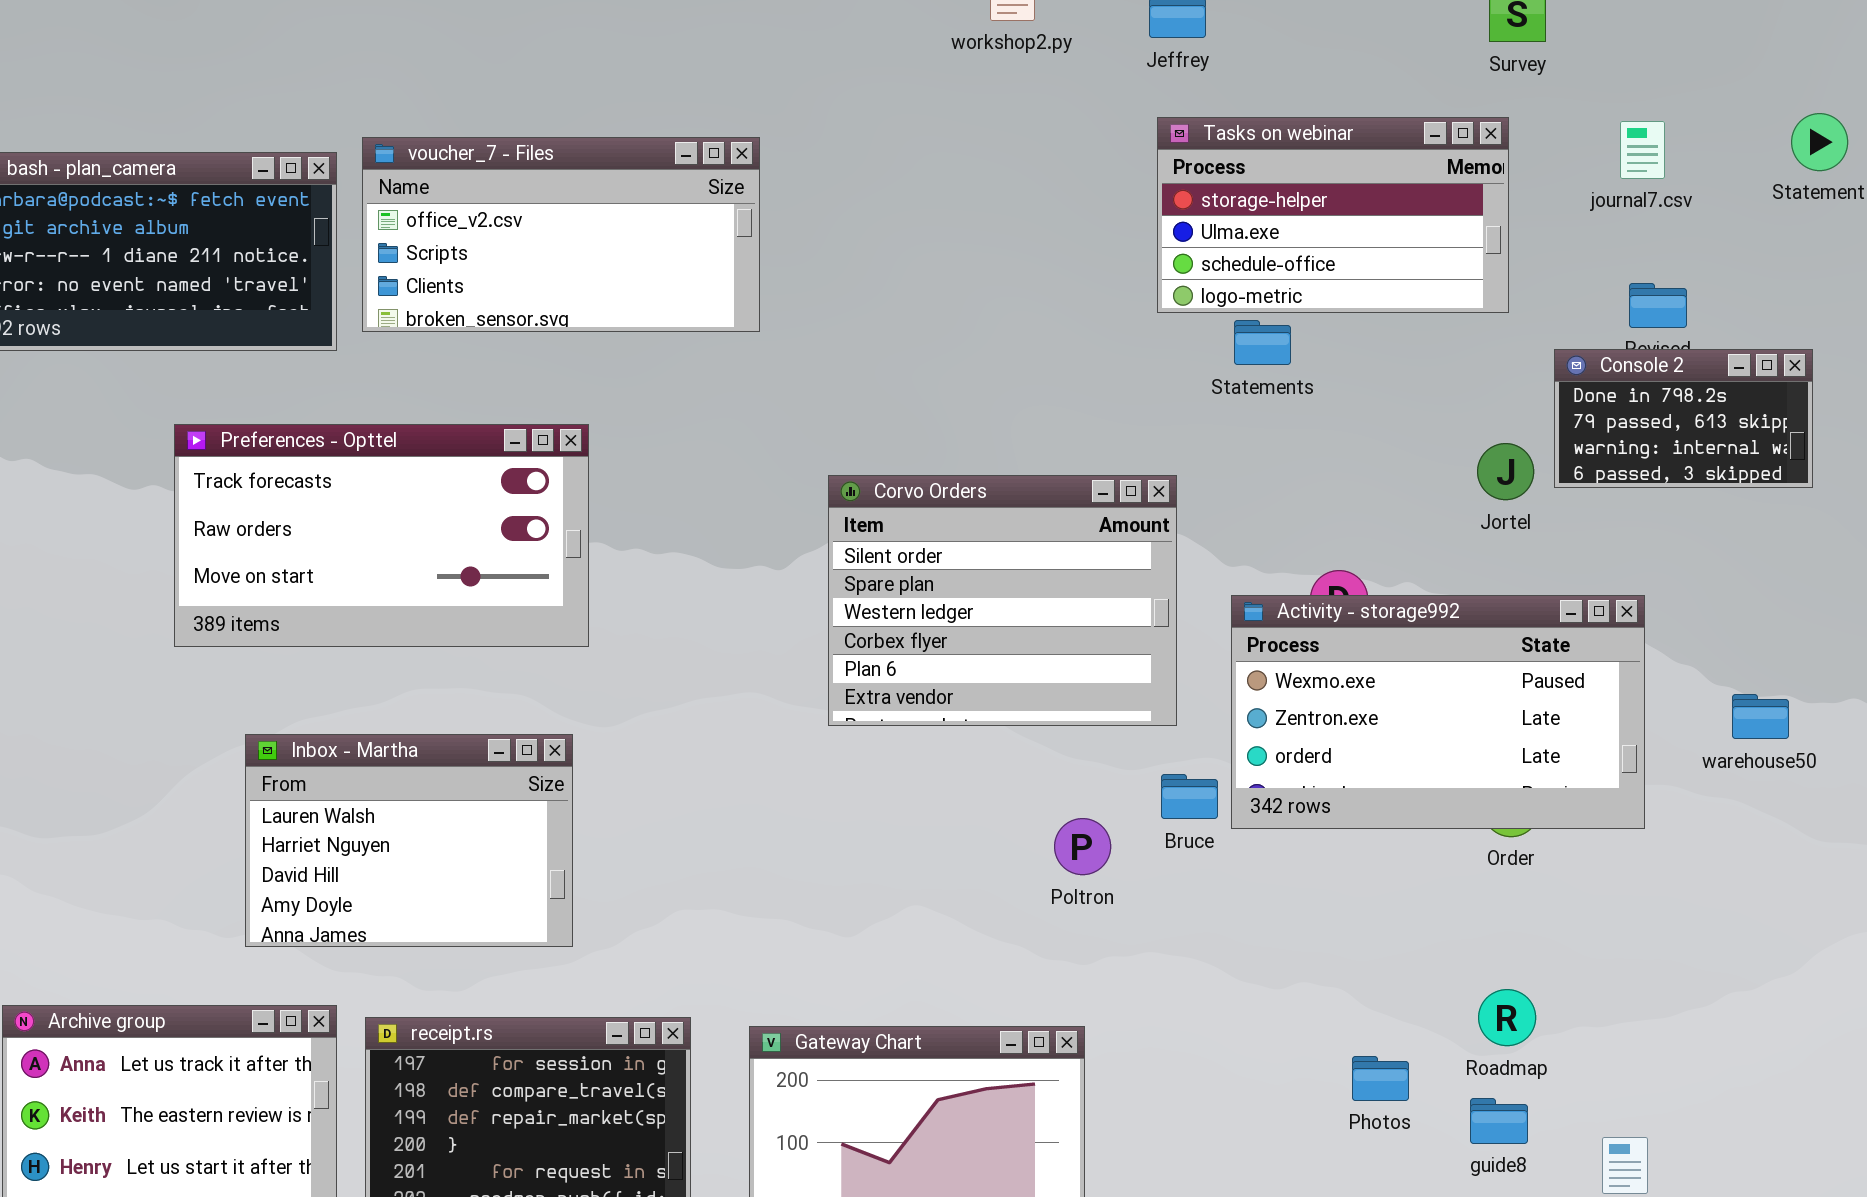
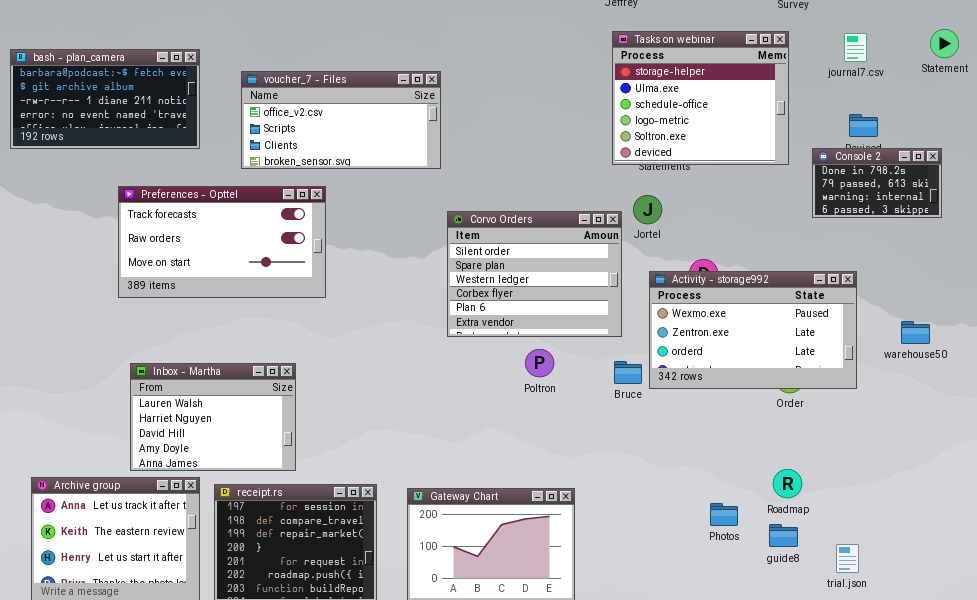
Tasks on webinar: [1157,117,1509,313] -> [612,31,789,165], resized
voucher_7 - Files: [362,137,760,332] -> [241,71,441,169], moved
Jortel: [1477,443,1534,500] -> [633,195,662,224], moved
Inbox - Martha: [245,734,573,947] -> [130,363,296,471], moved
Poltron: [1054,818,1111,875] -> [525,349,554,377], moved

